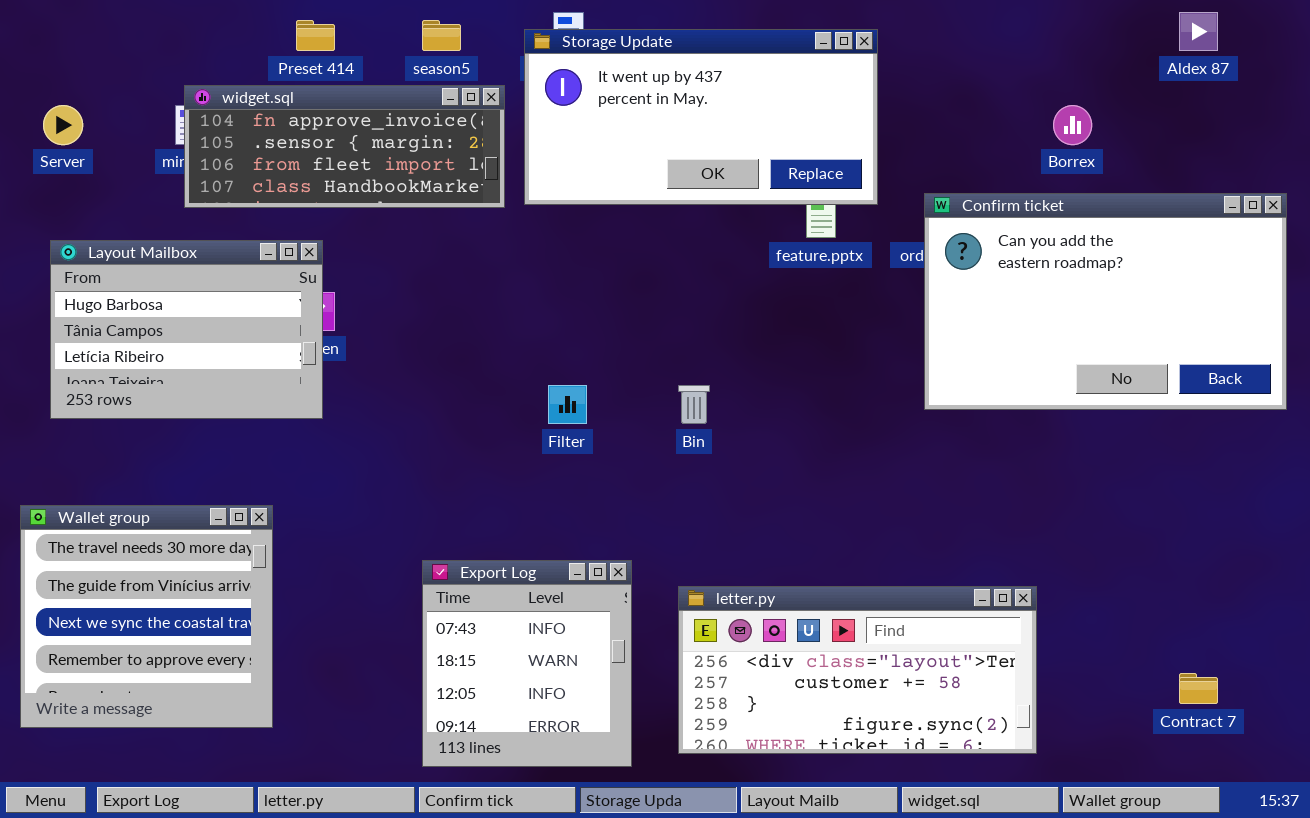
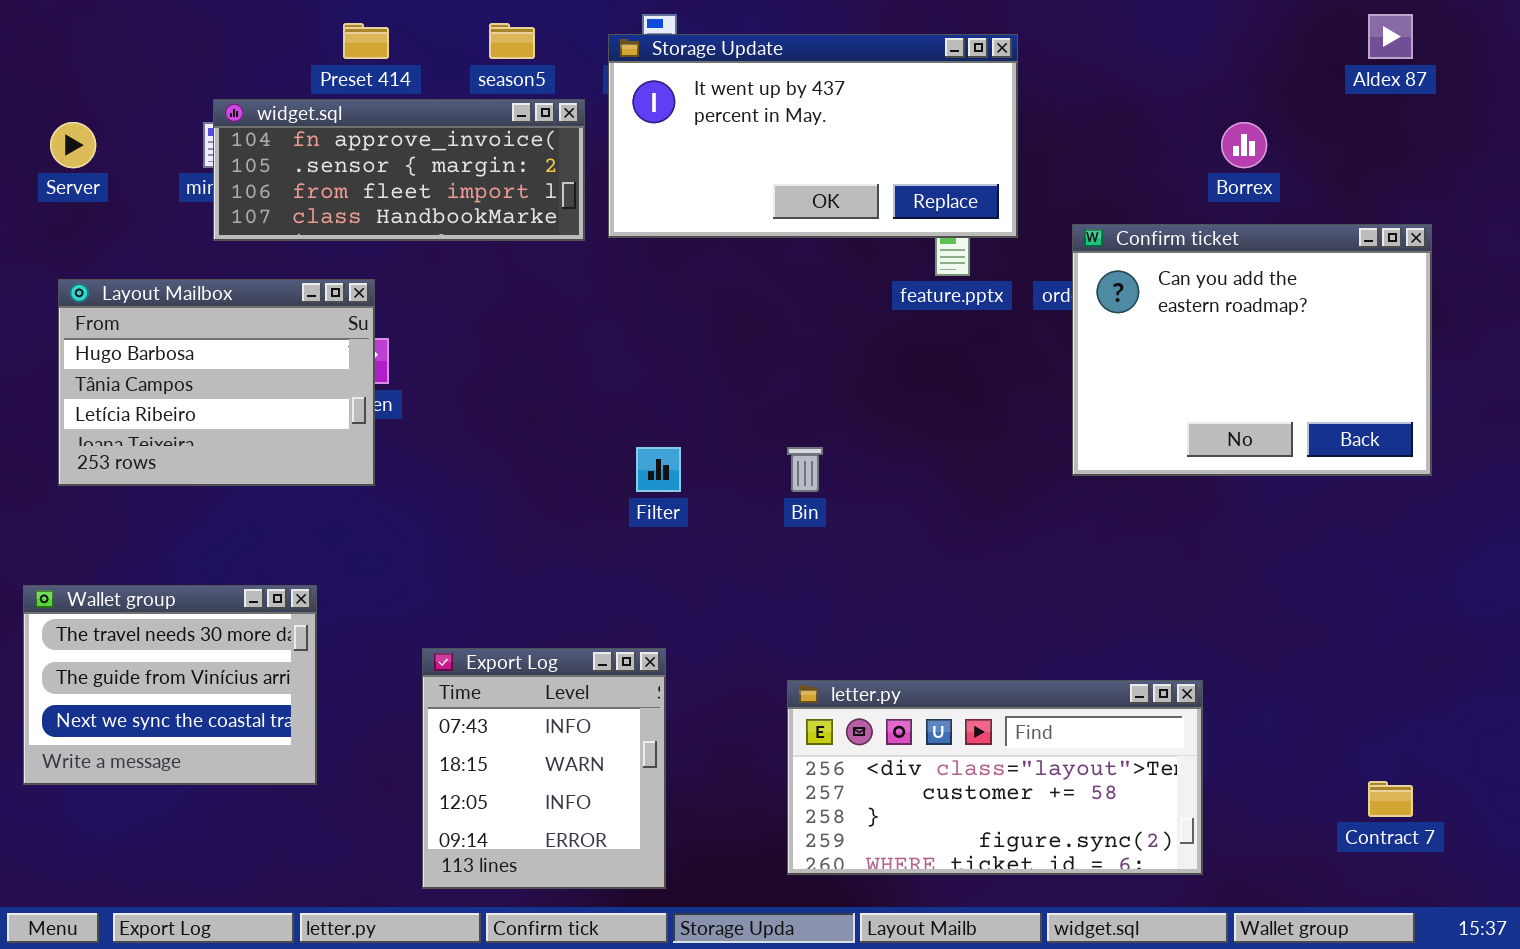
Confirm ticket: [924,193,1287,410] -> [1072,224,1432,476], resized
Wallet group: [20,505,273,728] -> [23,585,317,785], resized
Export Log: [422,560,632,767] -> [422,648,666,889], moved

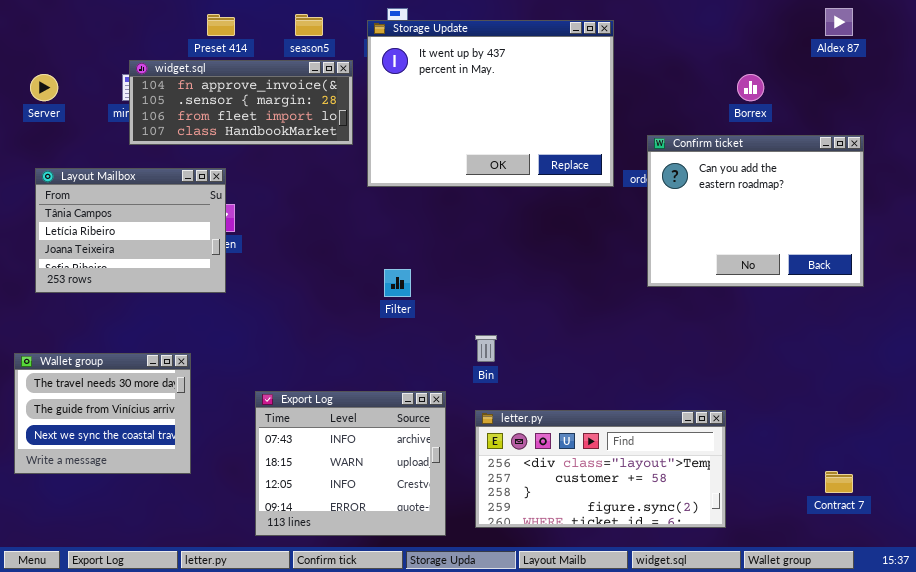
Storage Update: [608,34,1018,238] -> [367,20,614,187], resized
Layout Mailbox: [58,279,375,486] -> [35,168,226,293], scrolled down 1 row
Bin: [787,447,823,492] -> [475,335,497,362], moved
Export Log: [422,648,666,889] -> [255,391,446,536], resized

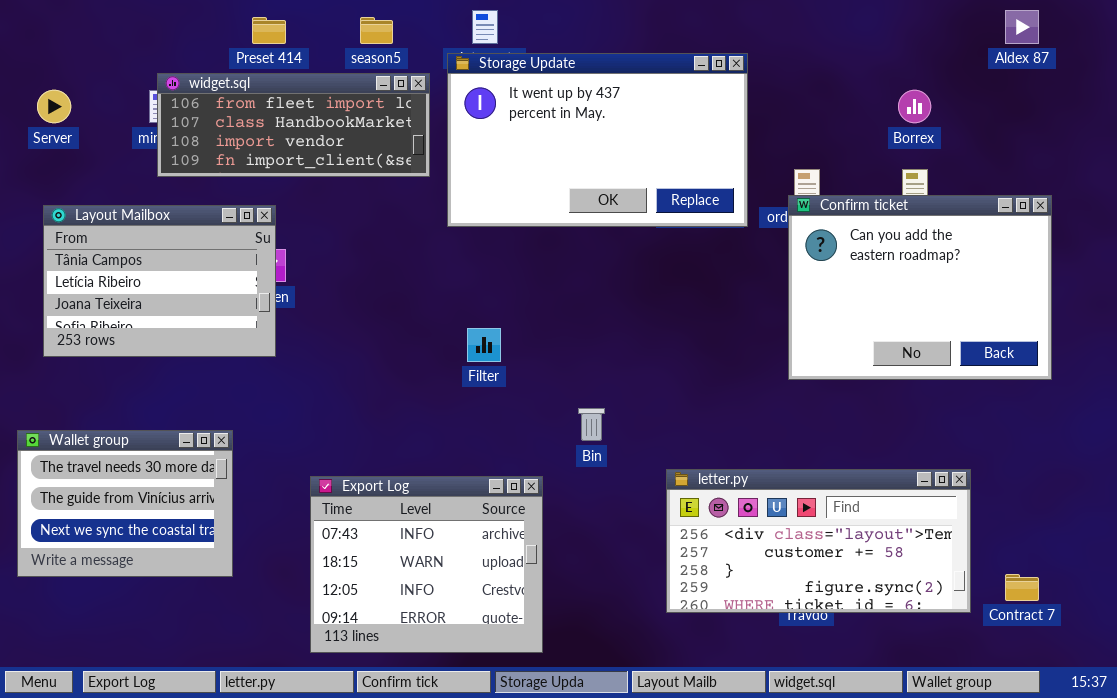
Storage Update: [367,20,614,187] -> [447,53,748,227], resized
widget.sql: [129,60,353,145] -> [157,73,430,177], scrolled down 2 rows
Confirm ticket: [647,135,864,287] -> [788,195,1052,380], moved
letter.py: [475,410,726,528] -> [666,469,971,613], moved

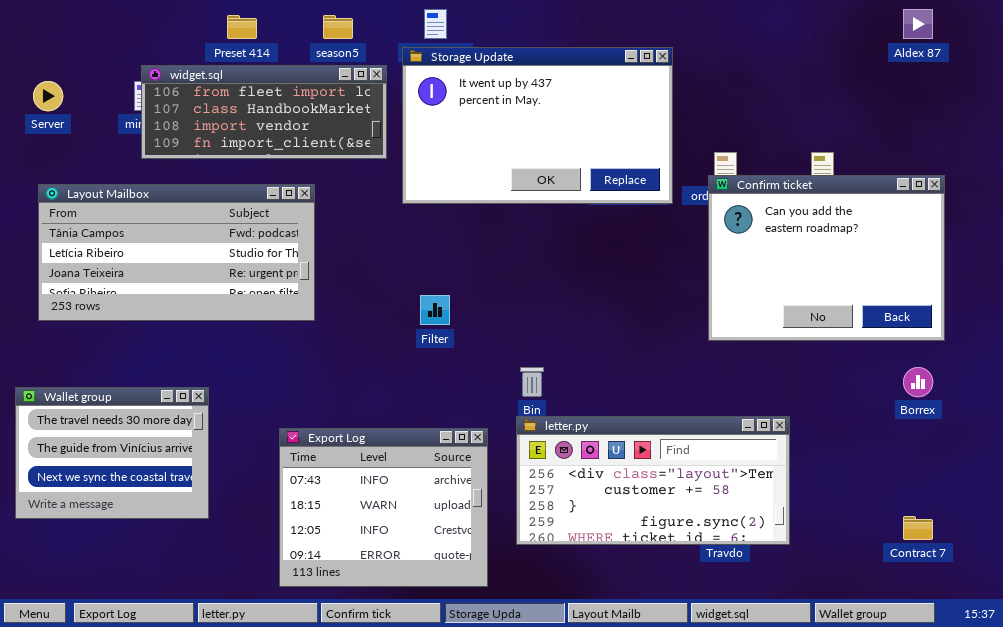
Borrex: [898,90,931,123] -> [903,367,933,397], moved
Layout Mailbox: [43,205,276,357] -> [38,184,315,321], resized
letter.py: [666,469,971,613] -> [516,416,790,545], moved

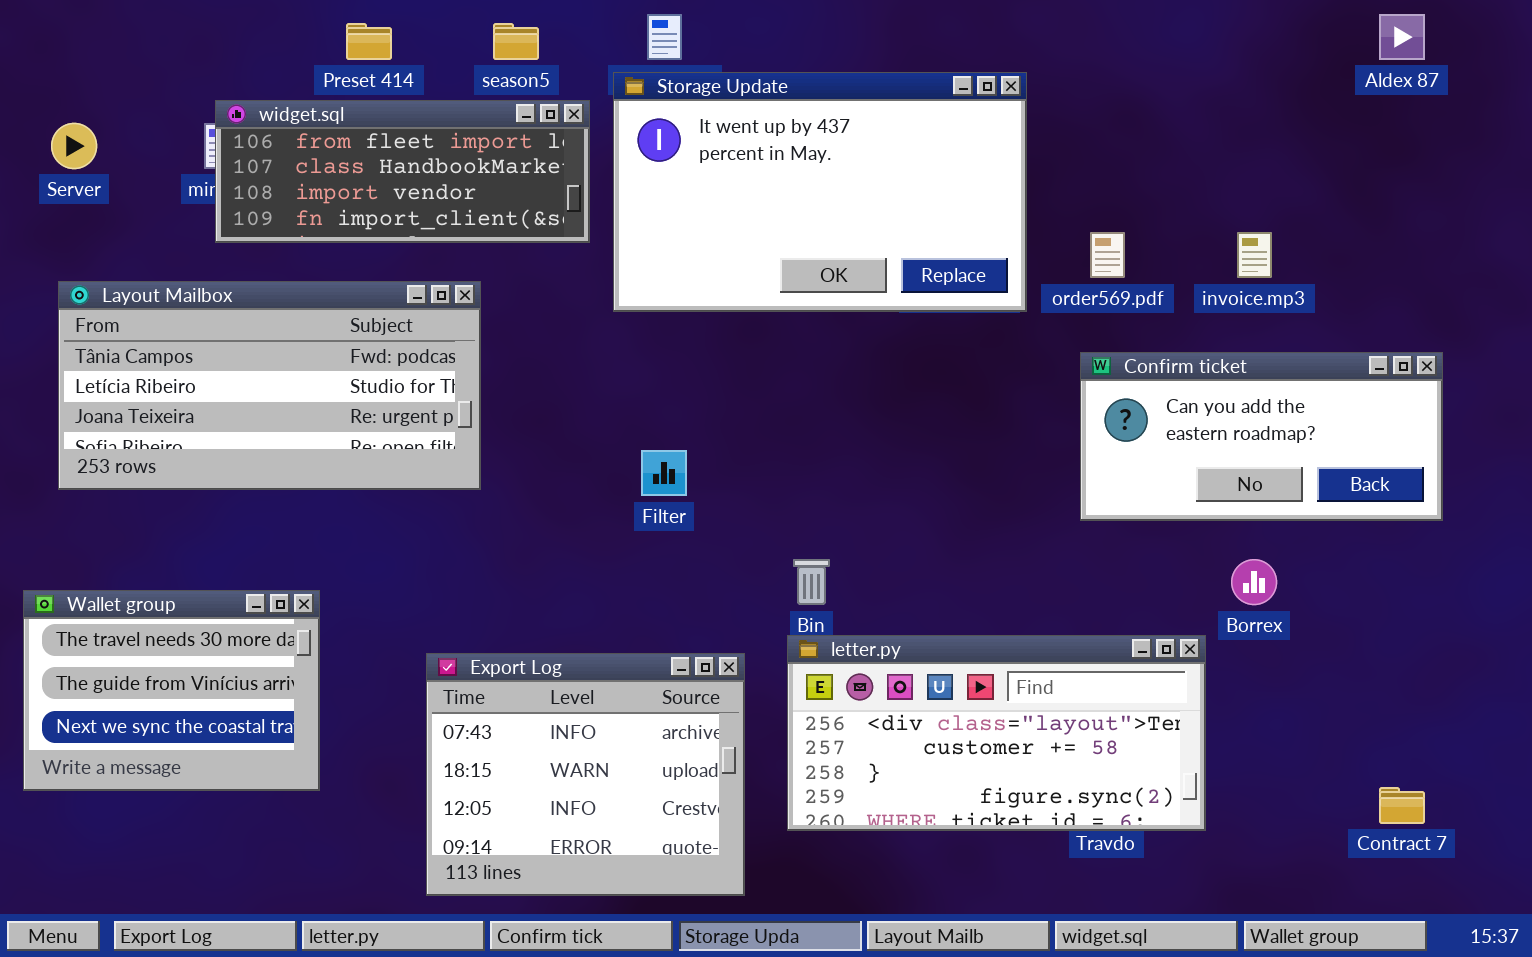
Confirm ticket: [708,175,945,341] -> [1080,352,1443,521], resized
Borrex: [903,367,933,397] -> [1231,559,1277,605], moved

